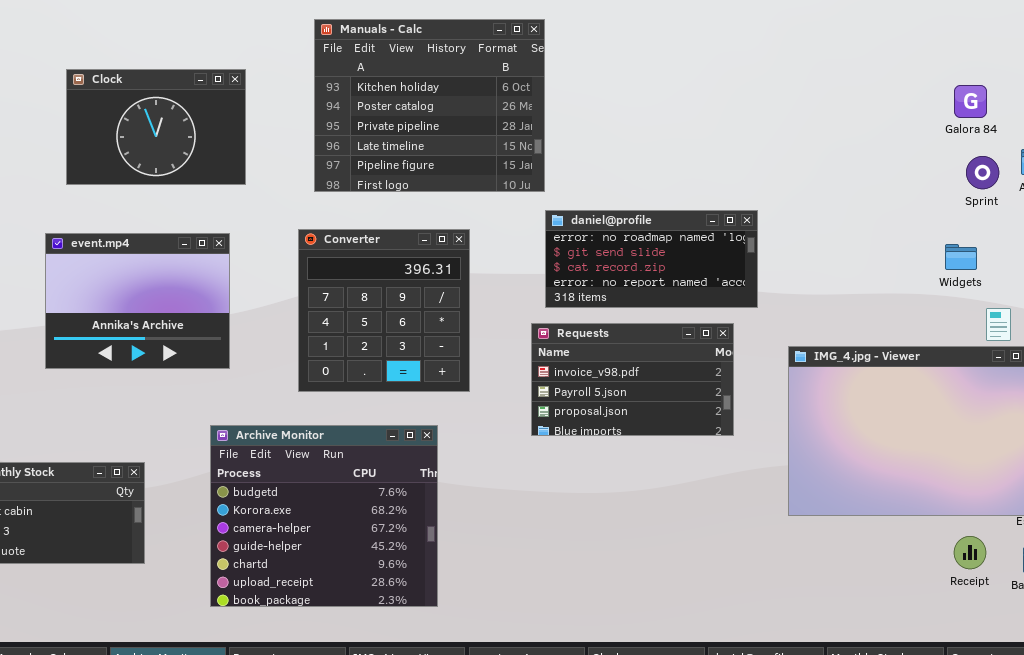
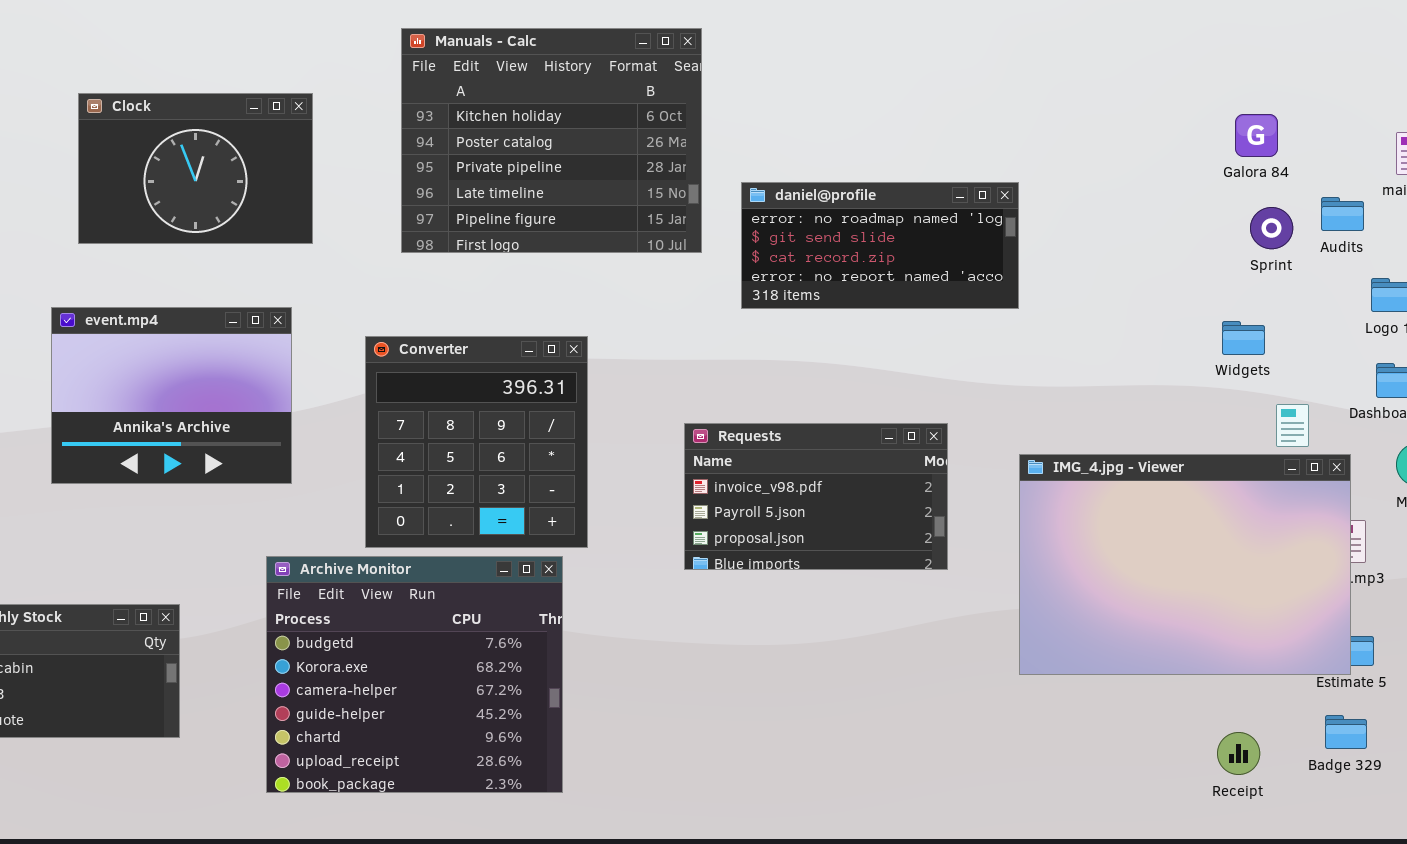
daniel@profile: [545,210,758,308] -> [741,182,1019,309], moved
Converter: [298,229,470,392] -> [365,336,588,548], moved
Receipt: [954,536,986,569] -> [1217,732,1260,775], moved

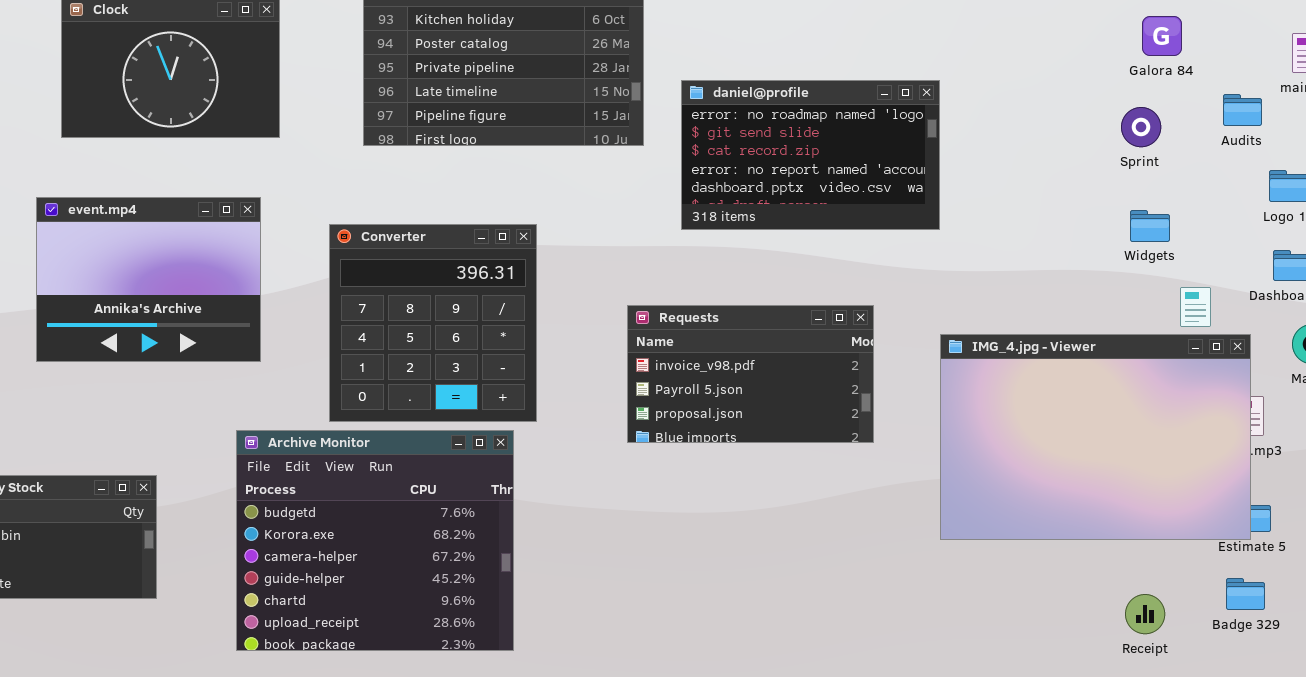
daniel@profile: [741,182,1019,309] -> [681,80,940,230], resized
Sprint: [1250,207,1293,249] -> [1121,107,1161,147], moved

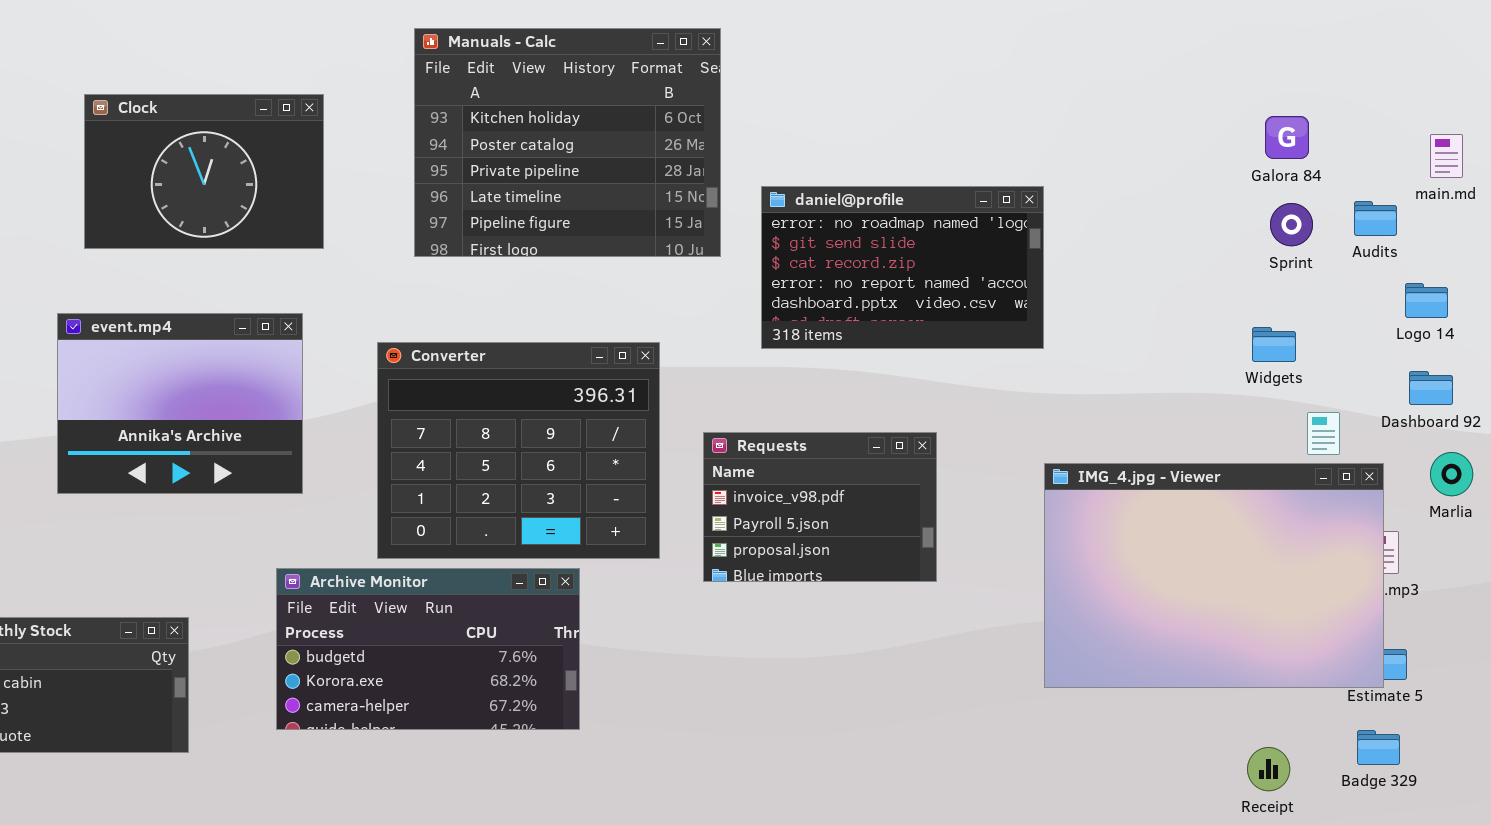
Sprint: [1121,107,1161,147] -> [1270,203,1313,246], moved
Converter: [329,224,537,422] -> [377,342,660,559], resized
Requests: [627,305,874,443] -> [703,432,937,582], resized
Archive Monitor: [236,430,514,651] -> [276,568,580,730], resized

